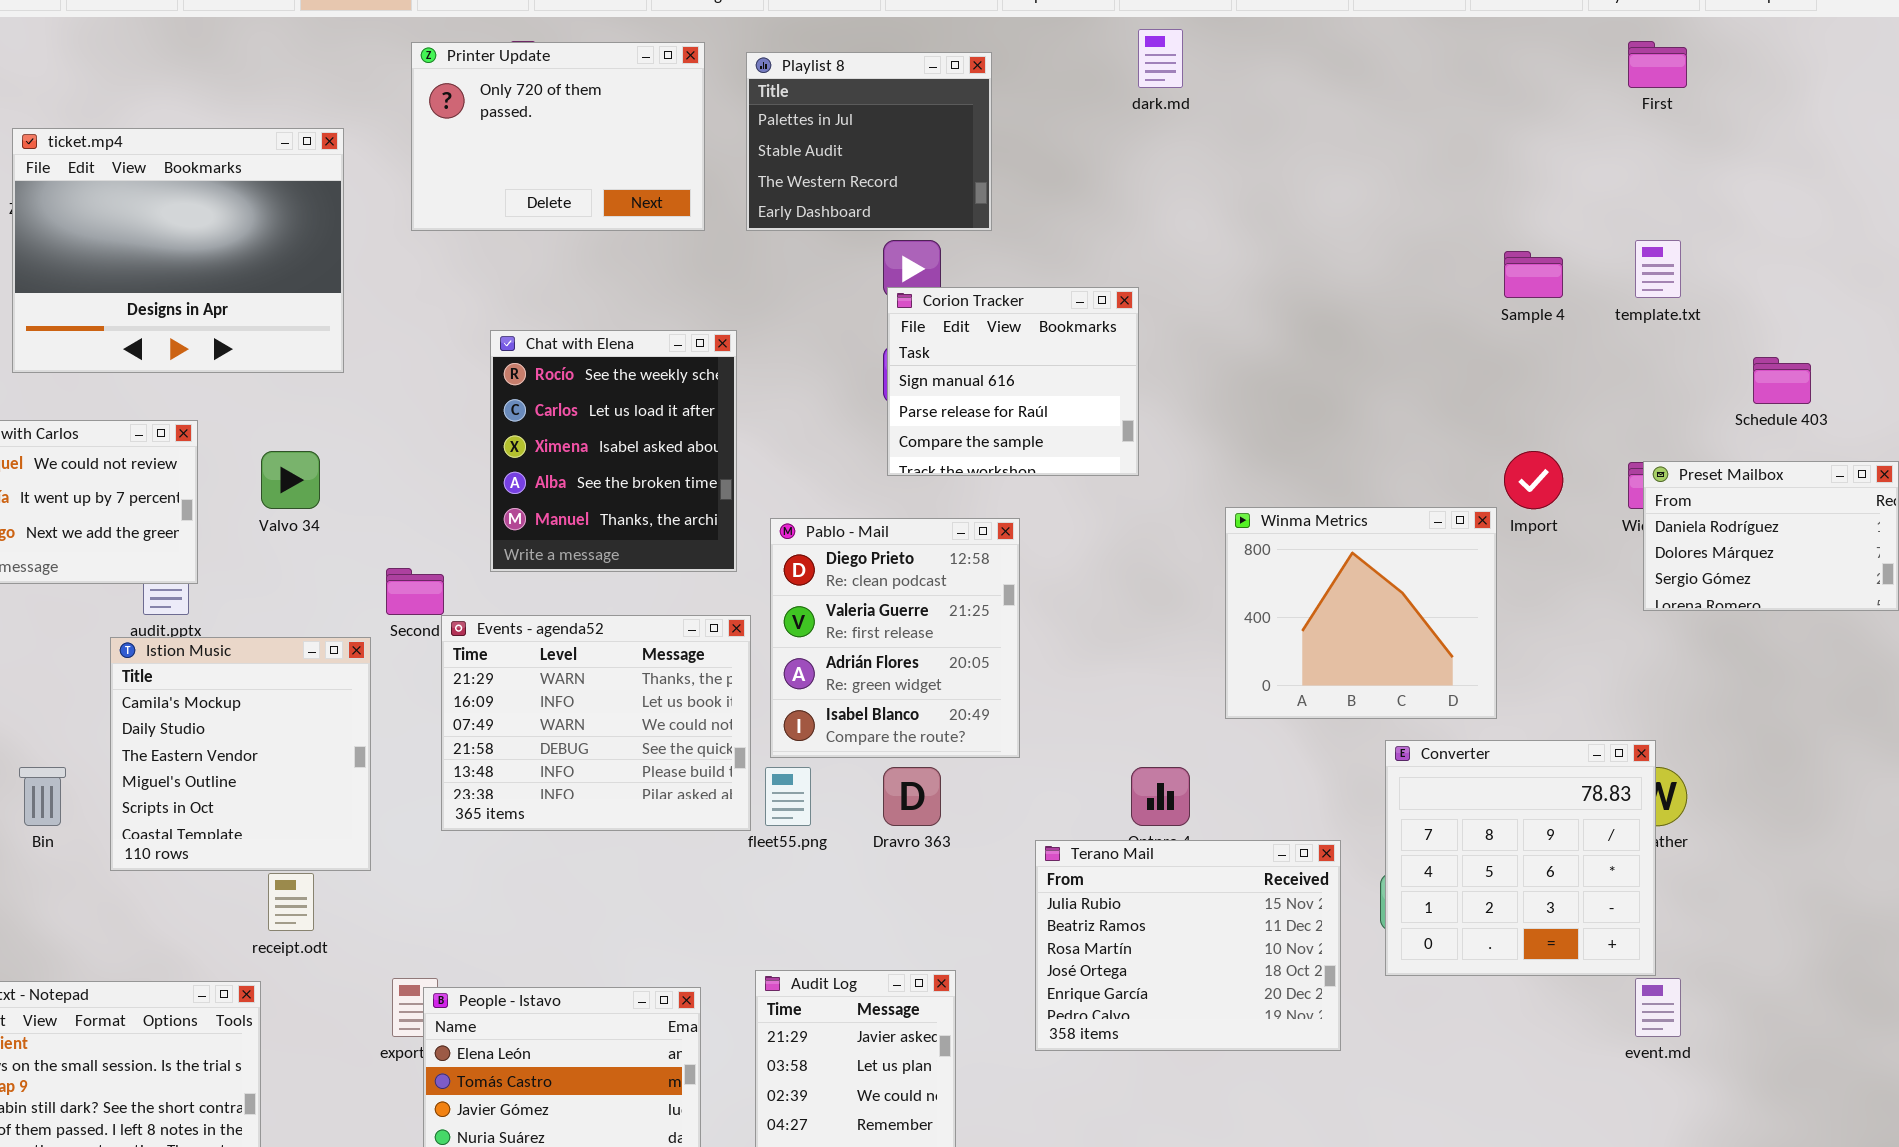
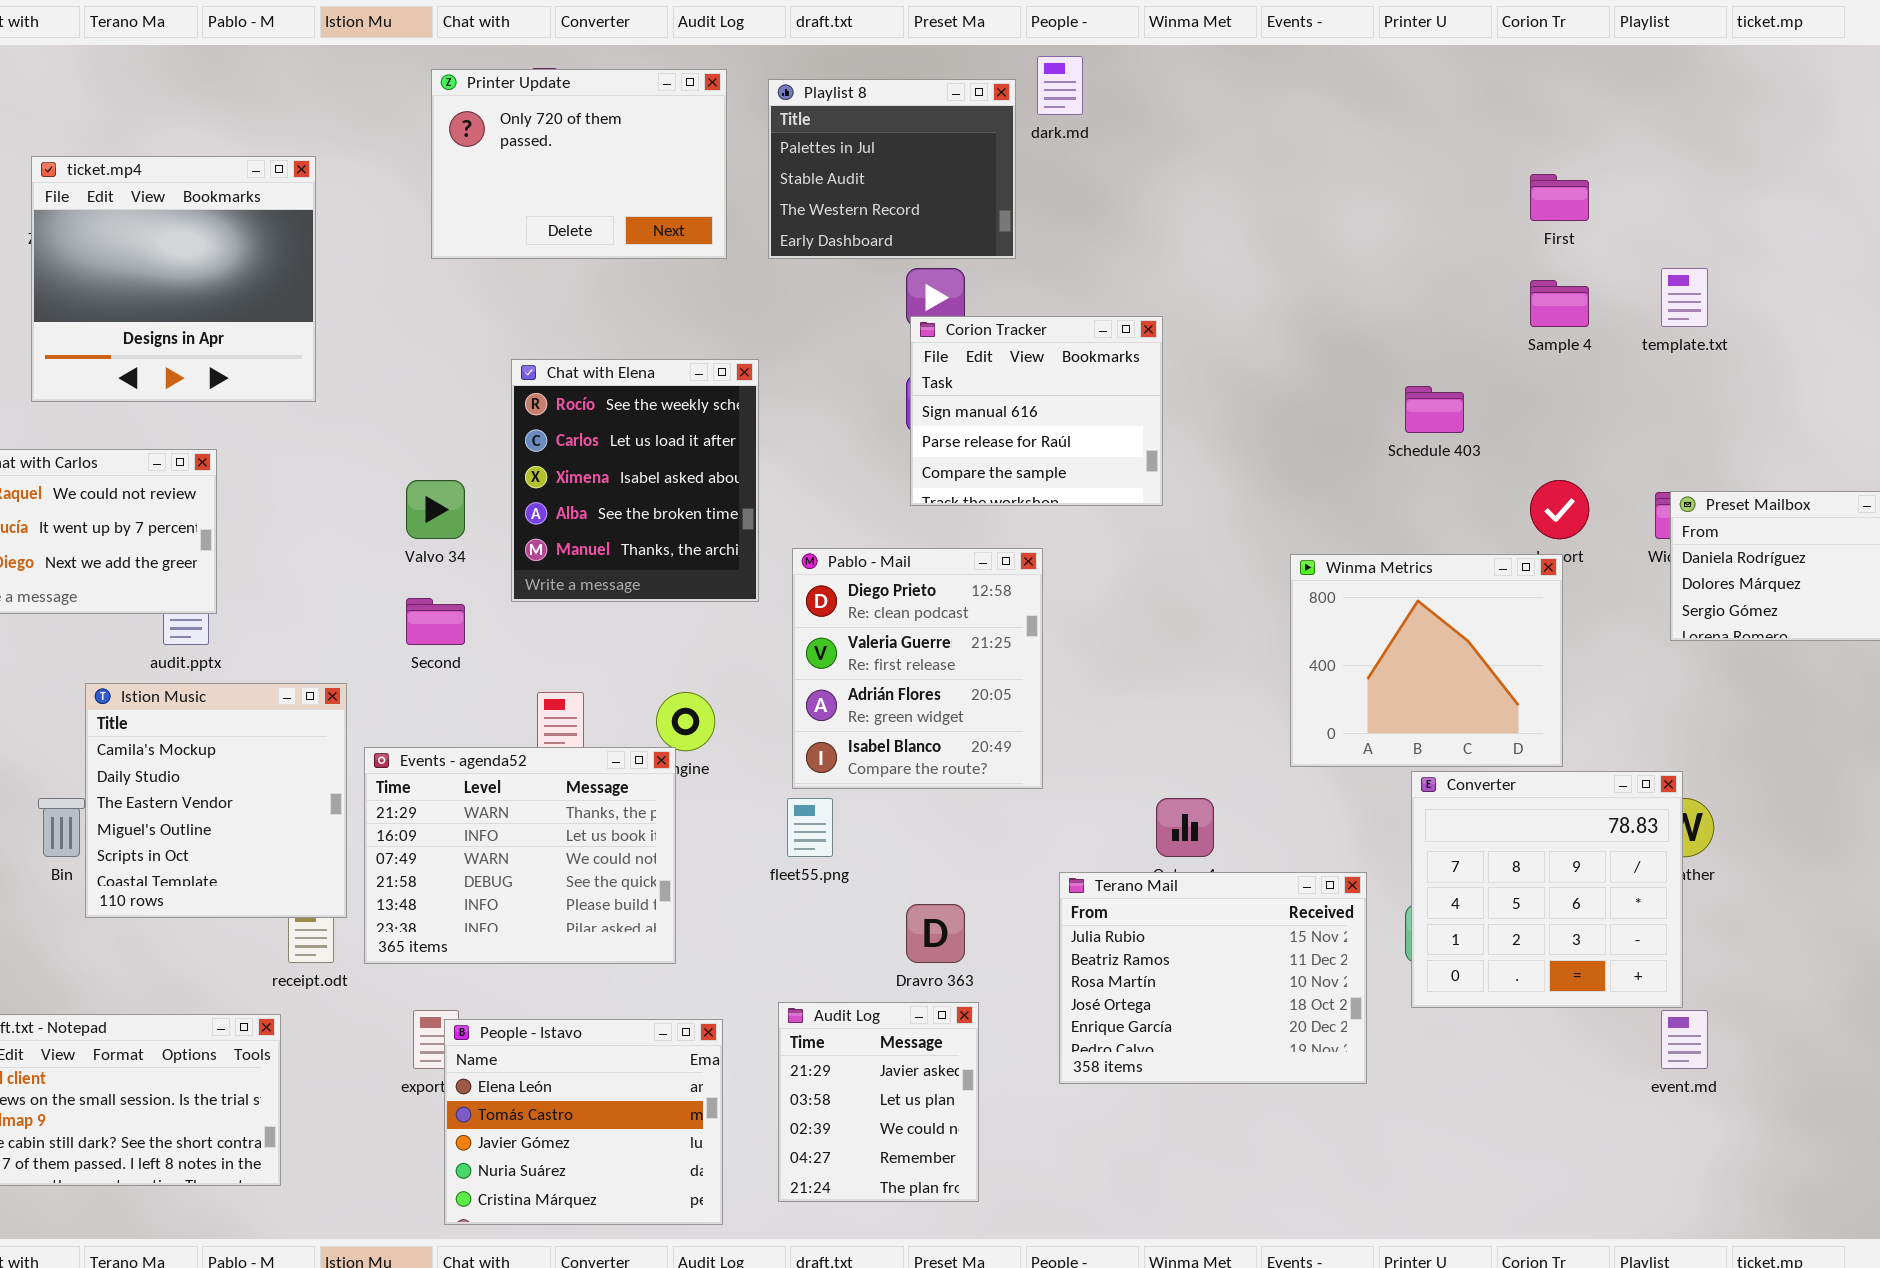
dark.md: [1138,29,1183,88] -> [1037,56,1083,115], moved
First: [1628,41,1687,88] -> [1530,174,1589,221], moved
ticket.mp4: [12,128,344,373] -> [31,156,316,402], resized
Schedule 403: [1753,357,1811,404] -> [1405,386,1464,433], moved
Valvo 34: [261,451,320,509] -> [406,480,465,539], moved
Winma Metrics: [1225,507,1497,719] -> [1290,554,1563,767], moved
Events - agenda52: [441,615,751,831] -> [364,747,676,964], moved
Istion Music: [110,637,371,871] -> [85,683,347,918], moved
Dravro 363: [883,767,941,826] -> [906,904,965,963], moved

